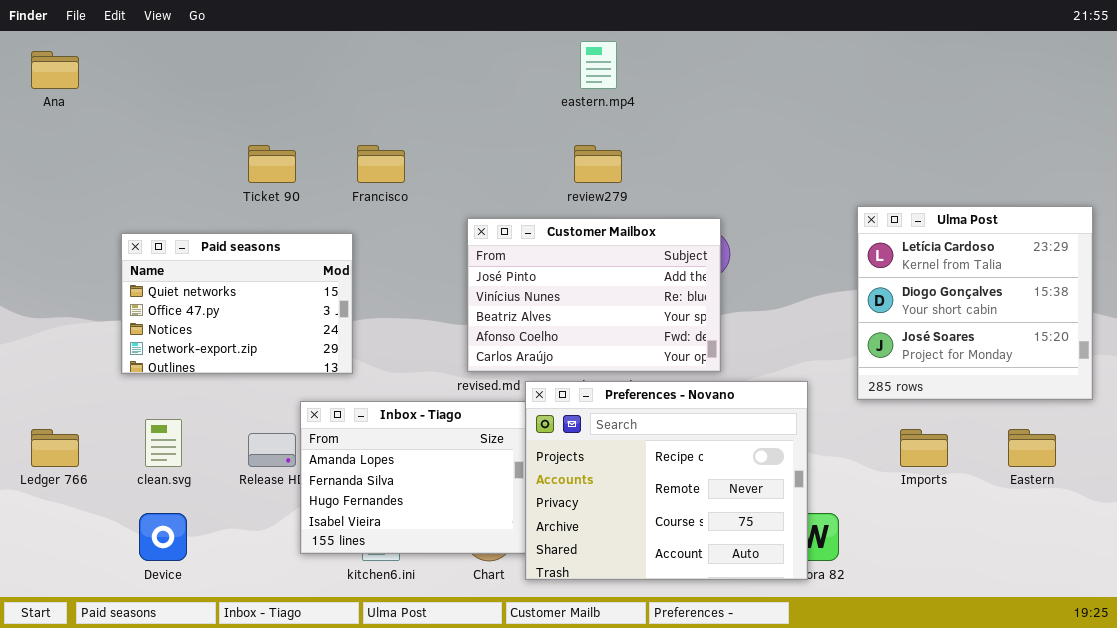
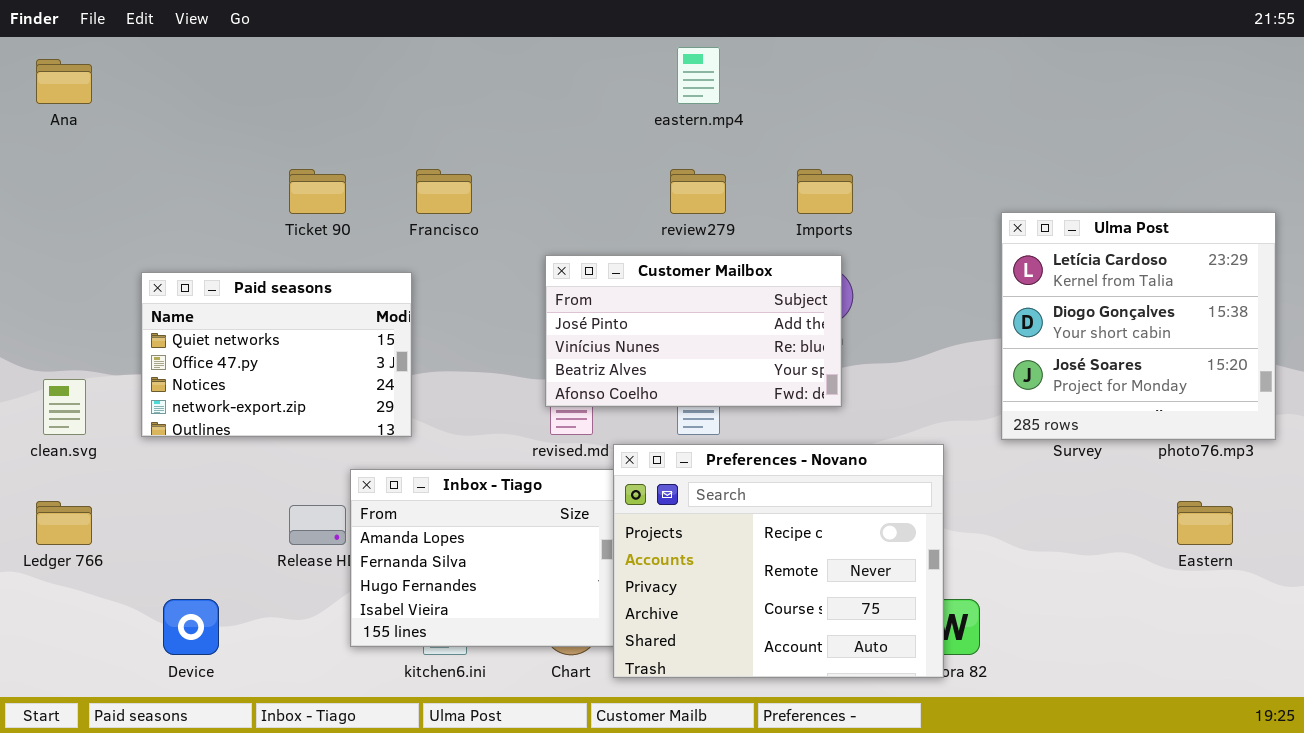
Ulma Post: [857,206,1093,400] -> [1001,212,1276,440], moved
Customer Mailbox: [467,218,721,372] -> [545,255,842,407], resized
clean.svg: [145,419,182,467] -> [43,379,86,435], moved
Imports: [900,429,948,467] -> [797,169,853,214], moved

